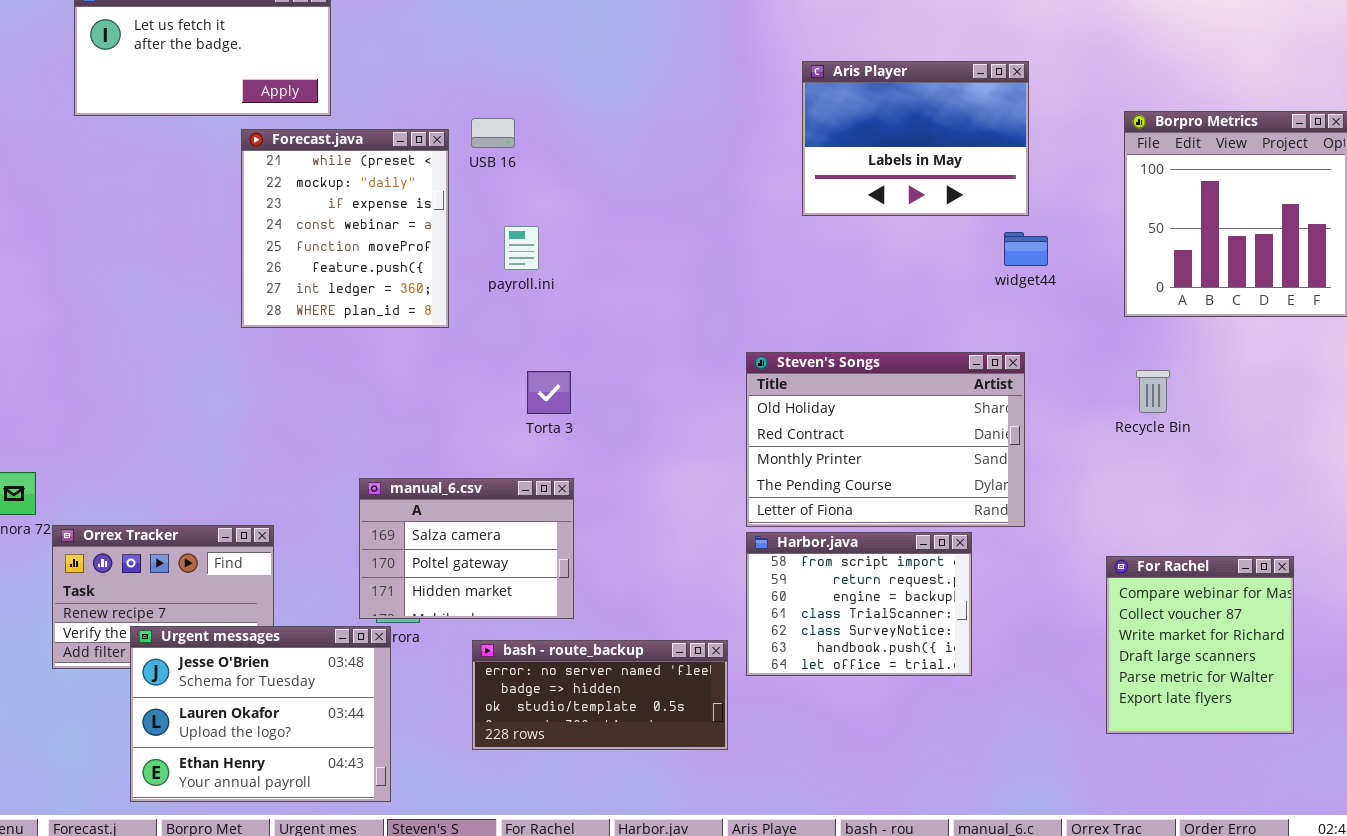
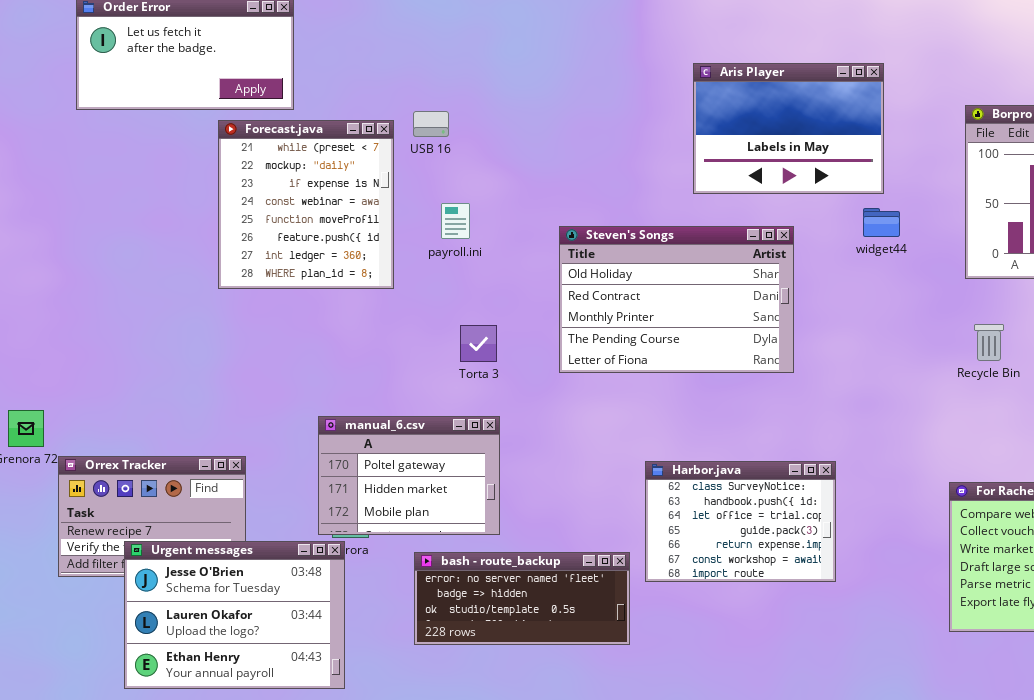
Steven's Songs: [746,352,1025,527] -> [559,226,794,373], moved
manual_6.csv: [359,478,574,619] -> [318,416,500,535], scrolled down 1 row
Harbor.java: [746,532,972,676] -> [645,461,836,582], scrolled down 4 rows

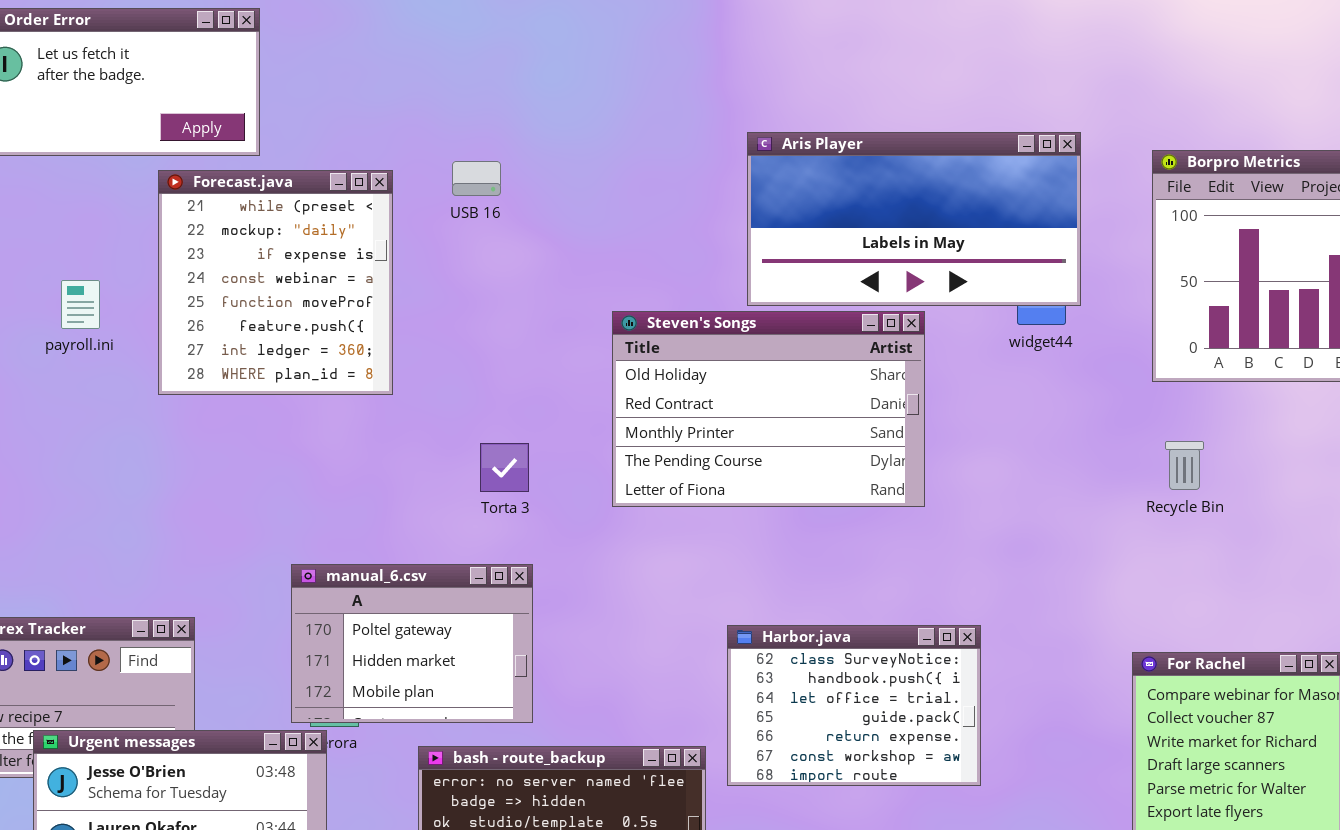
Aris Player: [693,63,884,194] -> [747,132,1081,306], moved, resized
USB 16: [413,111,449,137] -> [452,161,501,196], moved
payroll.ini: [441,203,470,239] -> [61,280,100,329], moved

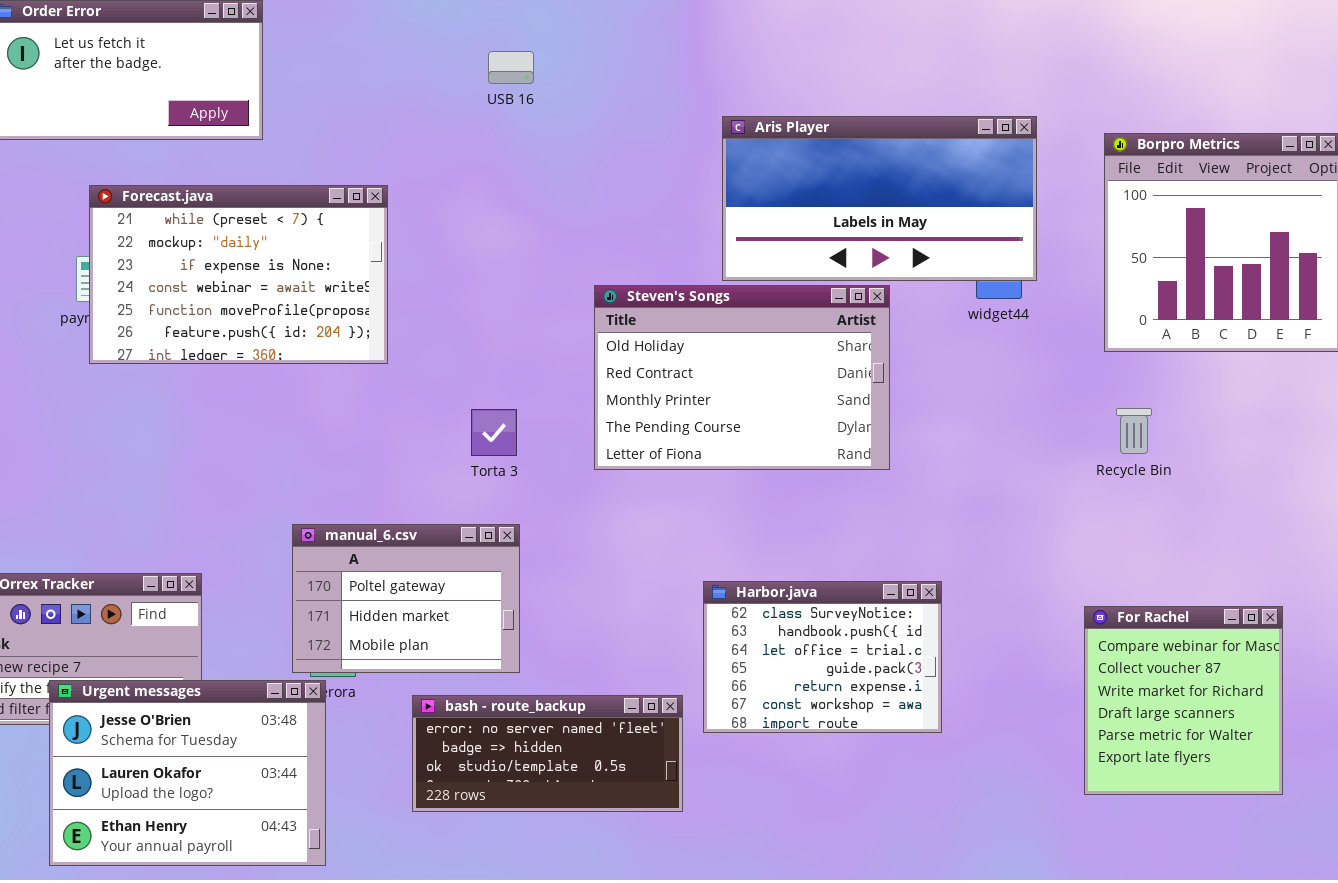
USB 16: [452,161,501,196] -> [488,51,534,84], moved
Forecast.java: [158,170,393,395] -> [89,185,388,364], resized

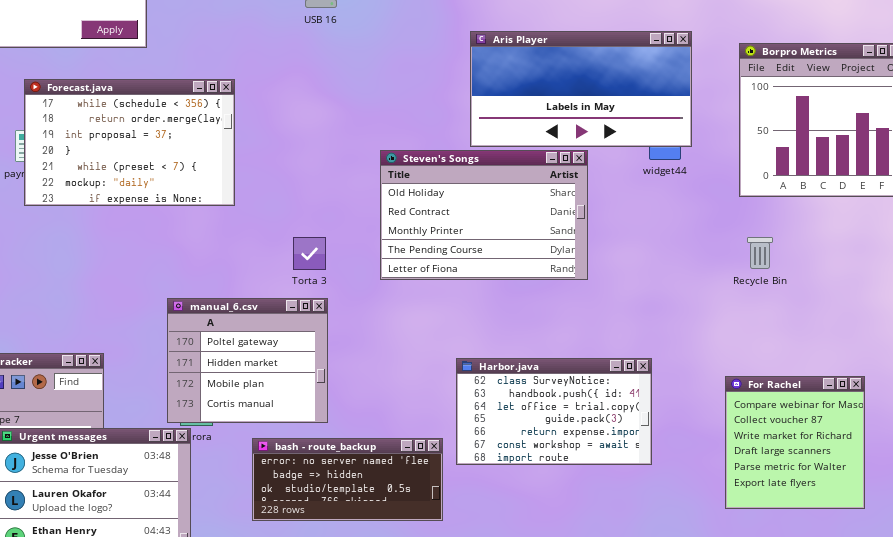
Forecast.java: [89,185,388,364] -> [24,79,235,206], scrolled up 4 rows
manual_6.csv: [292,524,520,673] -> [167,298,328,423], resized
Harbor.java: [703,581,942,733] -> [456,358,652,465], resized

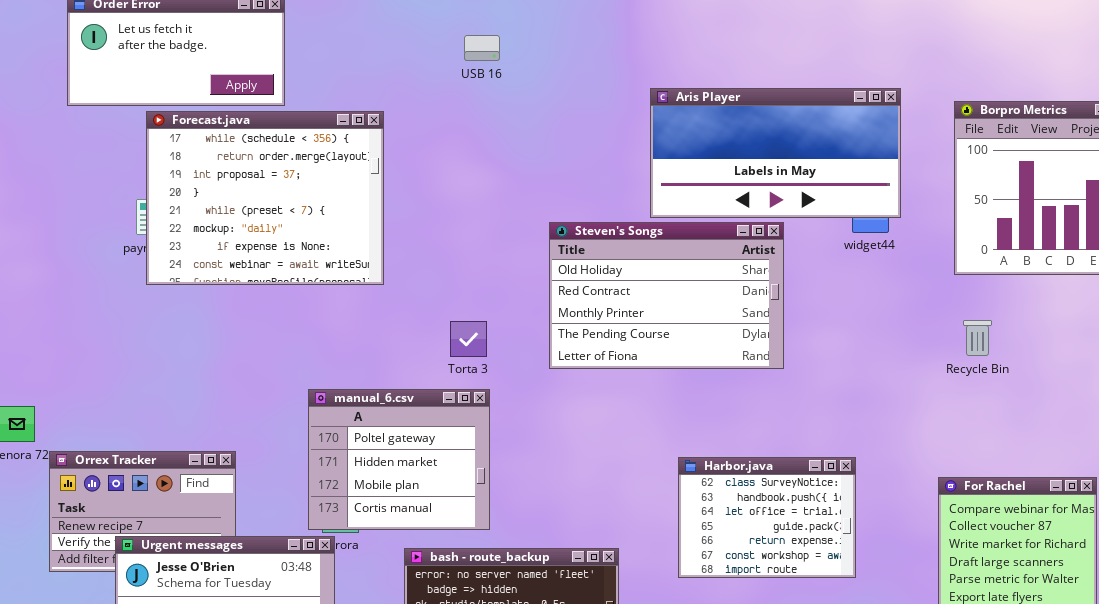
Forecast.java: [24,79,235,206] -> [146,111,384,285], resized
Harbor.java: [456,358,652,465] -> [678,457,856,578], resized

